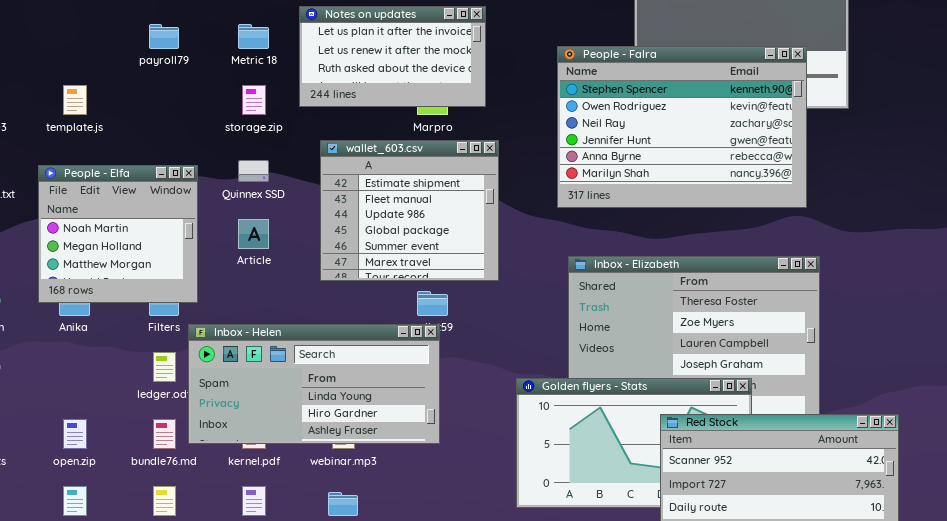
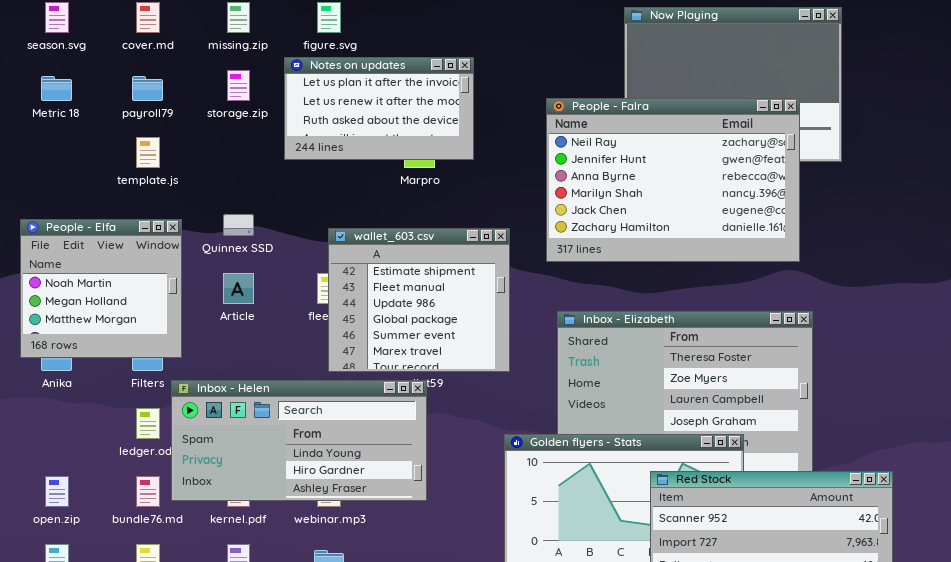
Metric 18: [238,24,269,49] -> [41,76,72,101], moved
People - Falra: [557,46,807,208] -> [546,98,800,262], scrolled down 2 rows
template.js: [63,85,87,115] -> [136,137,160,168], moved
storage.zip: [242,85,266,115] -> [227,70,250,101], moved
wallet_603.csv: [320,140,499,281] -> [328,228,510,372], moved

